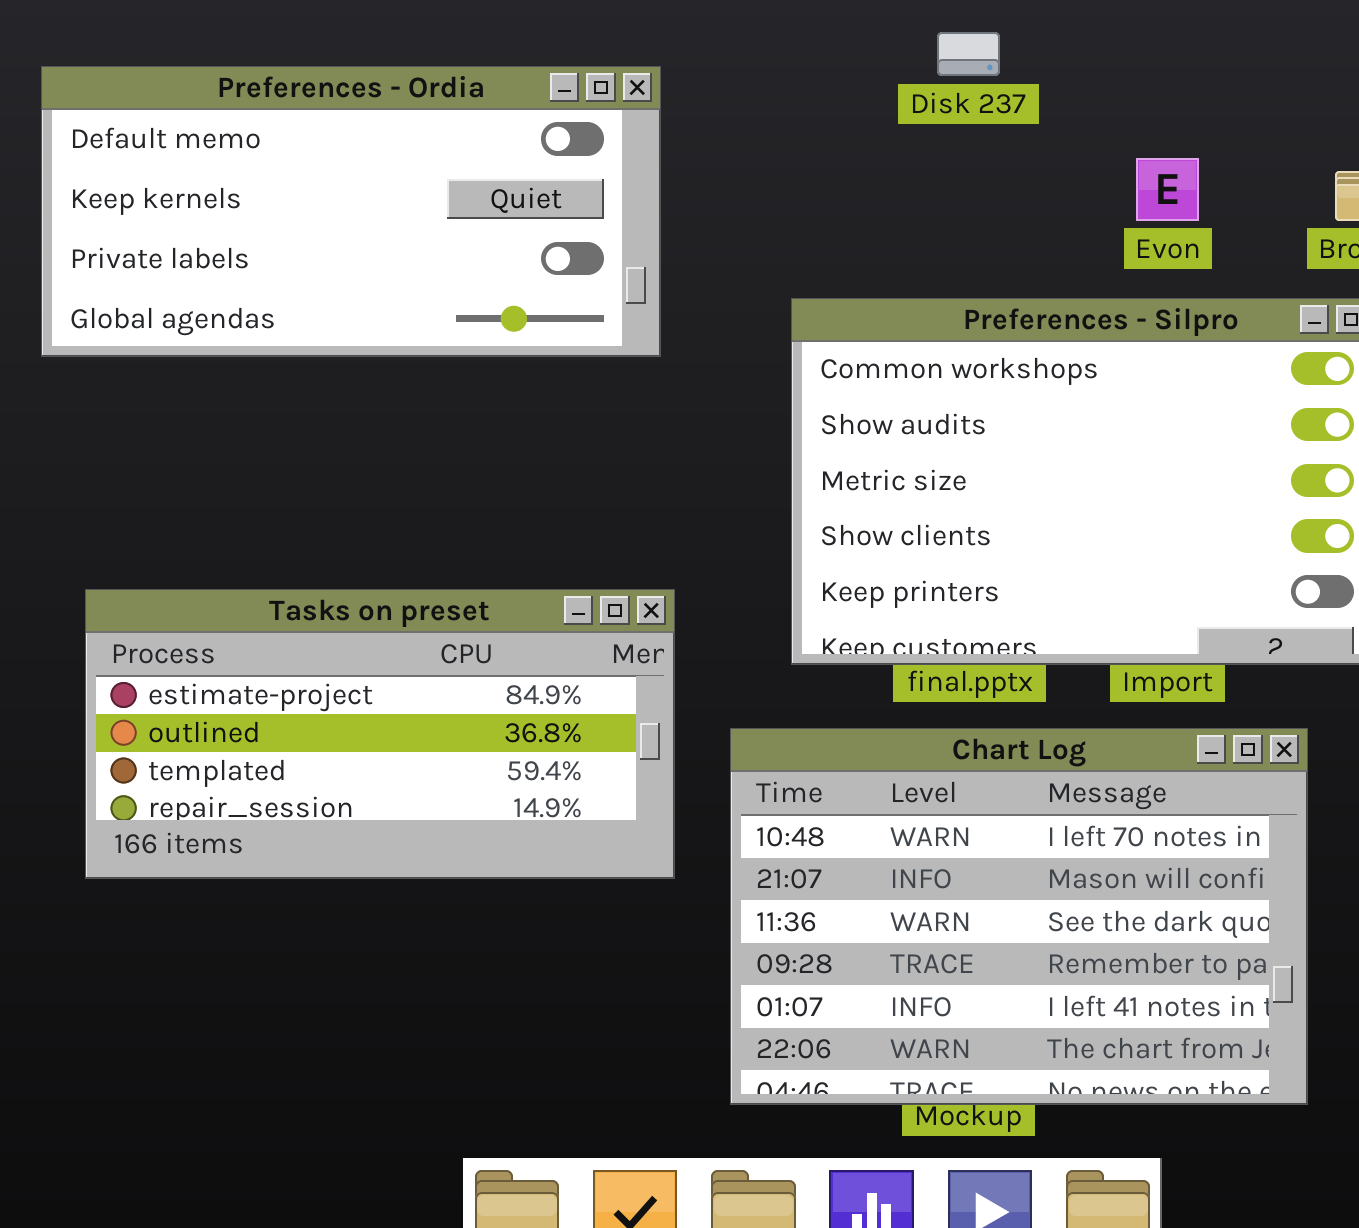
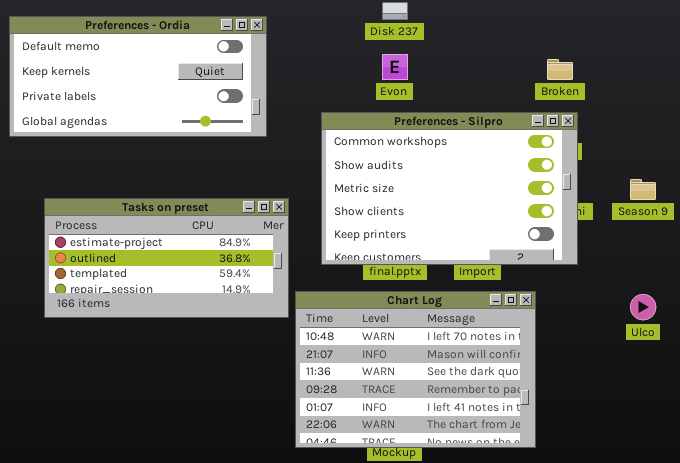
Evon: [1136,158,1199,221] -> [382,54,408,80], moved
Tasks on preset: [85,589,675,879] -> [44,198,289,318], moved

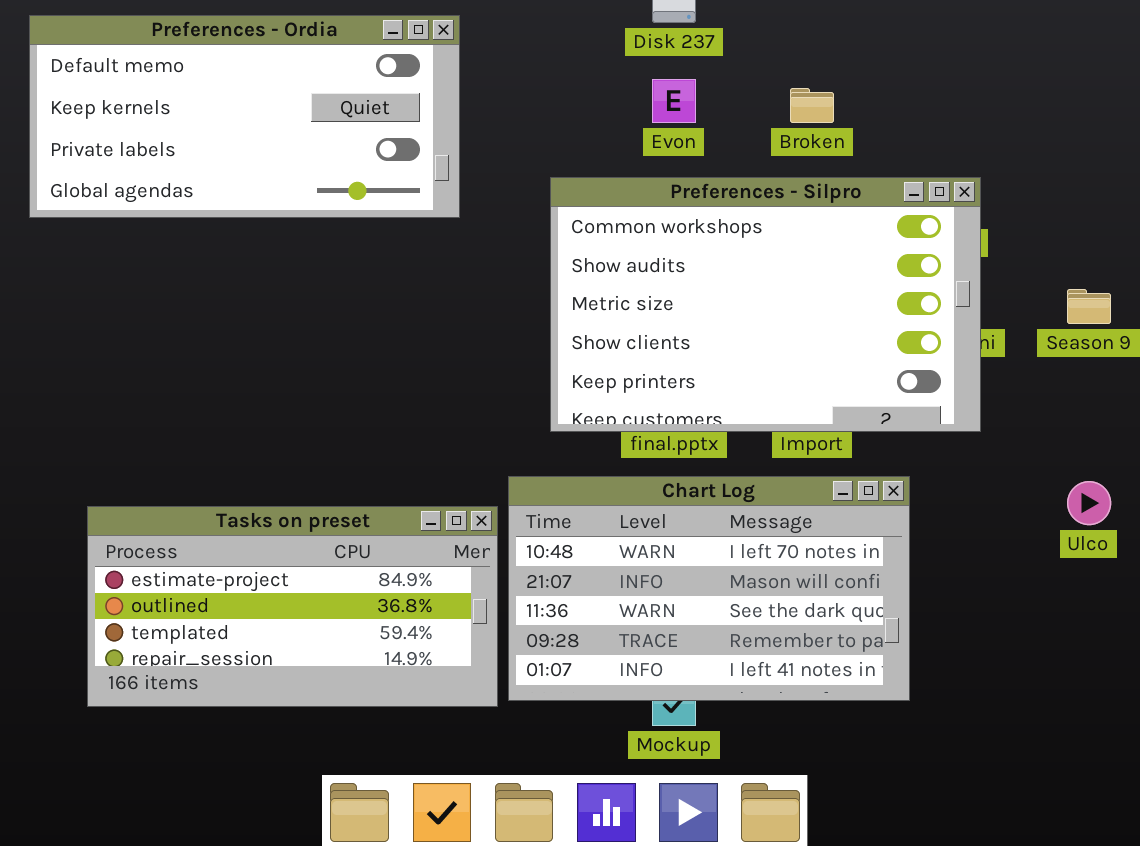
Broken: [547,59,573,80] -> [790,88,834,123], moved
Tasks on preset: [44,198,289,318] -> [87,506,498,707], moved
Chart Log: [295,291,536,448] -> [508,476,910,701], resized

